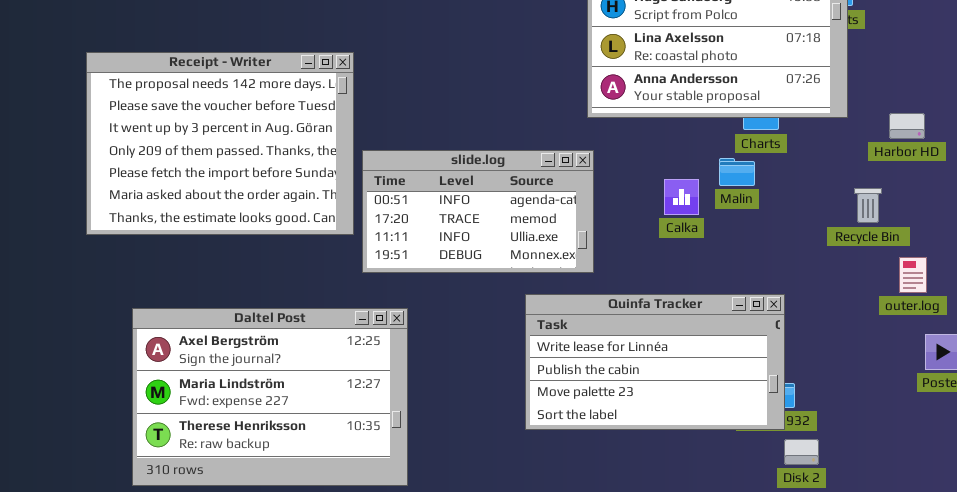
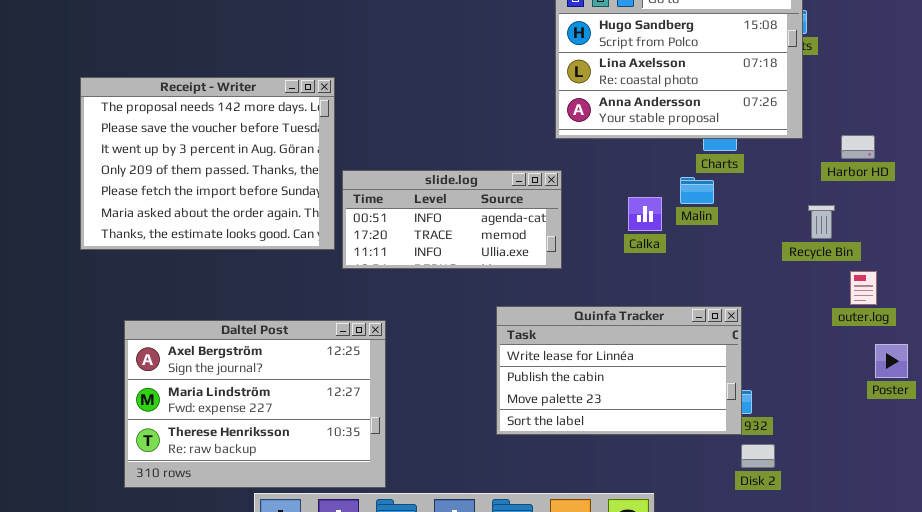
slide.log: [362,150,594,273] -> [342,170,562,269], resized

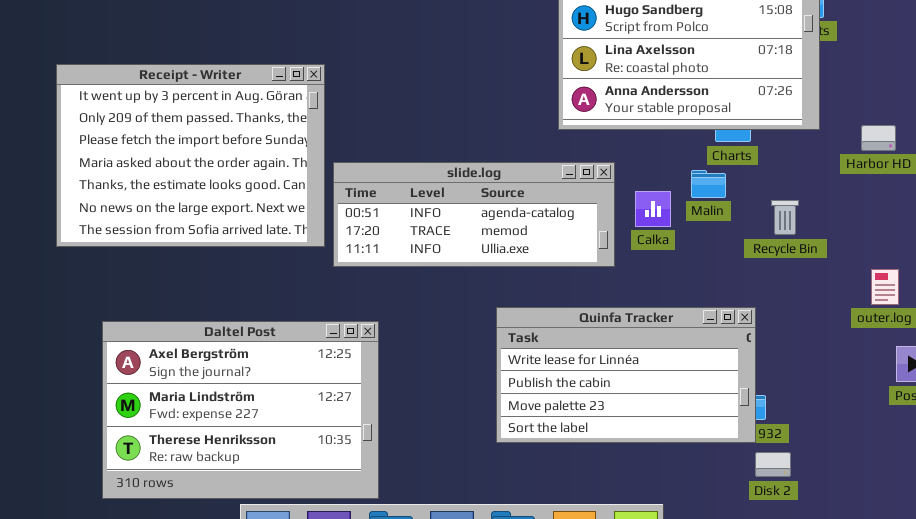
Receipt - Writer: [80,77,335,250] -> [56,64,325,247], scrolled down 2 rows
slide.log: [342,170,562,269] -> [333,162,615,267], resized
Recycle Bin: [808,205,835,239] -> [771,200,799,235], moved

